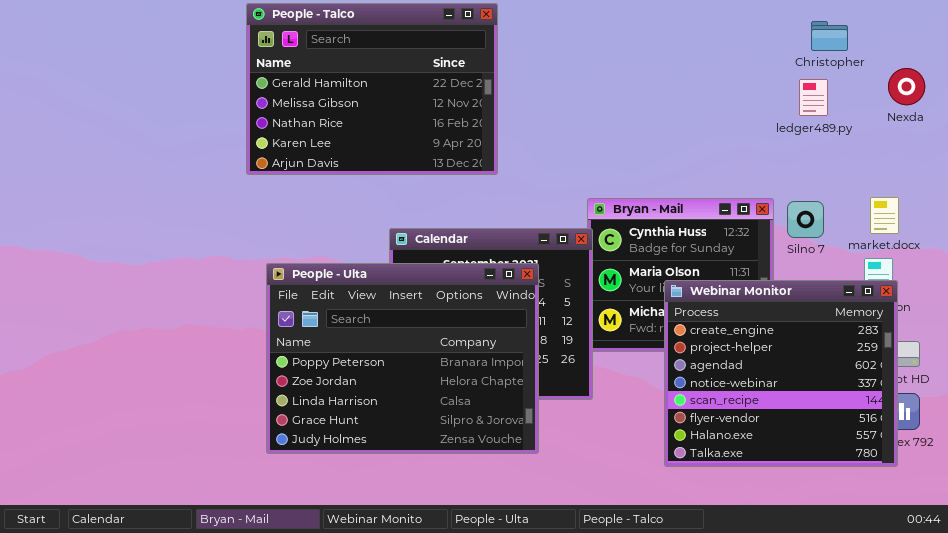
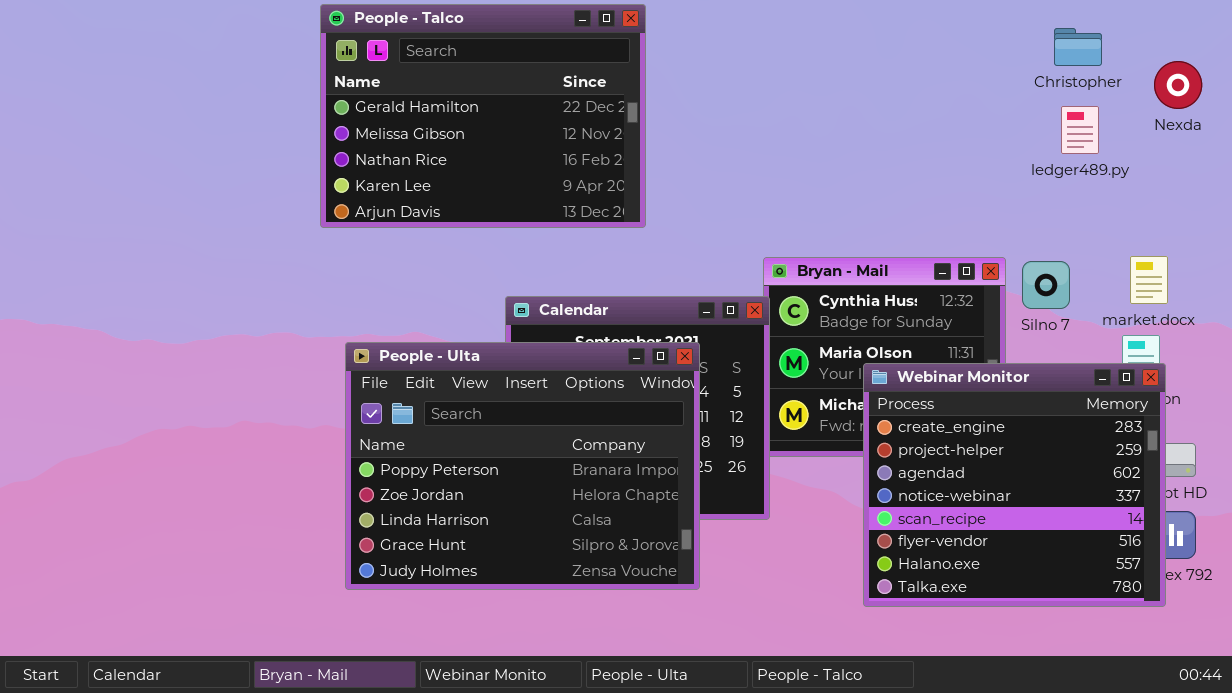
Nexda: [888,68,925,105] -> [1154,61,1202,109], moved
ledger489.py: [799,79,828,116] -> [1061,106,1099,154], moved

